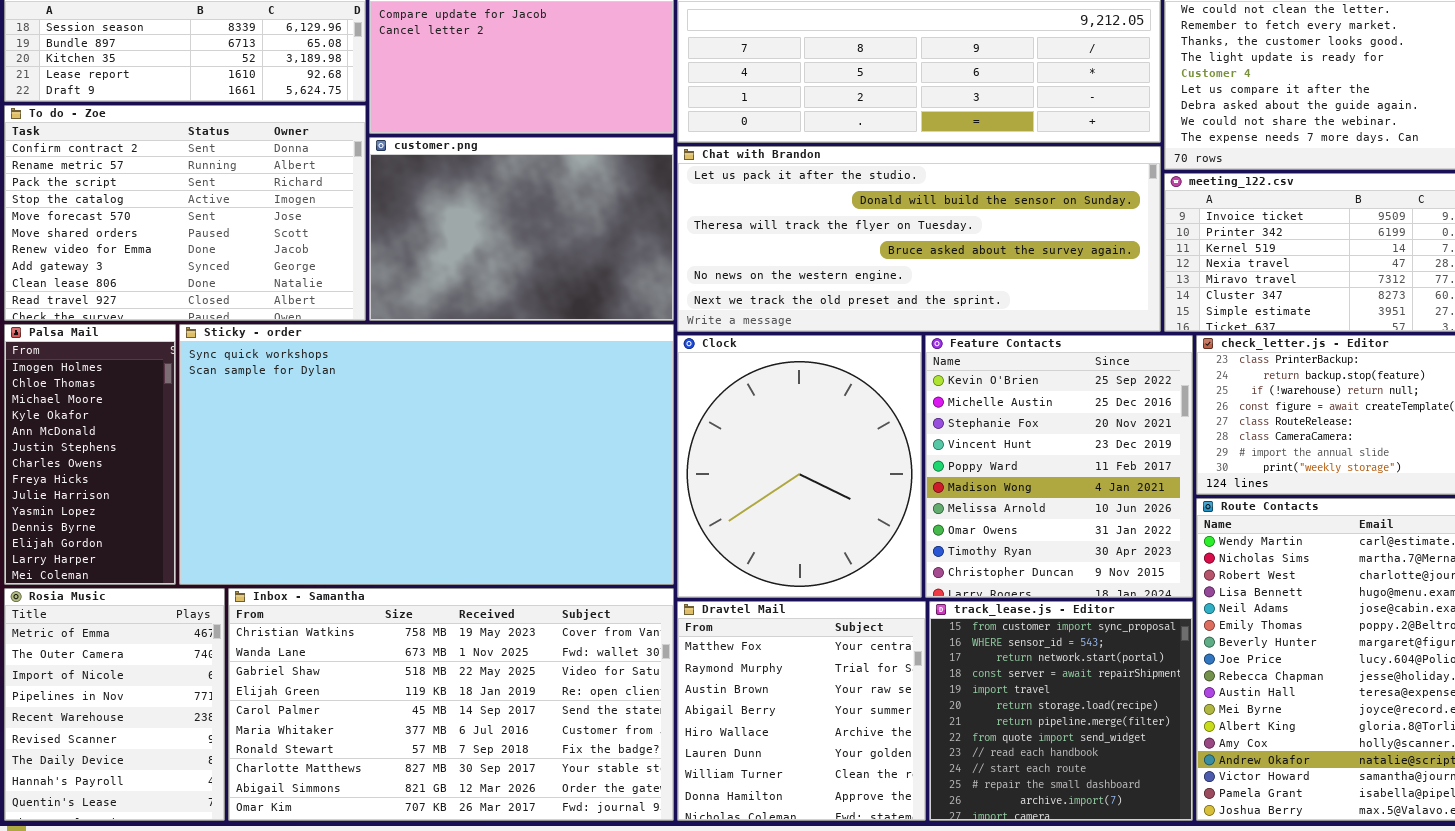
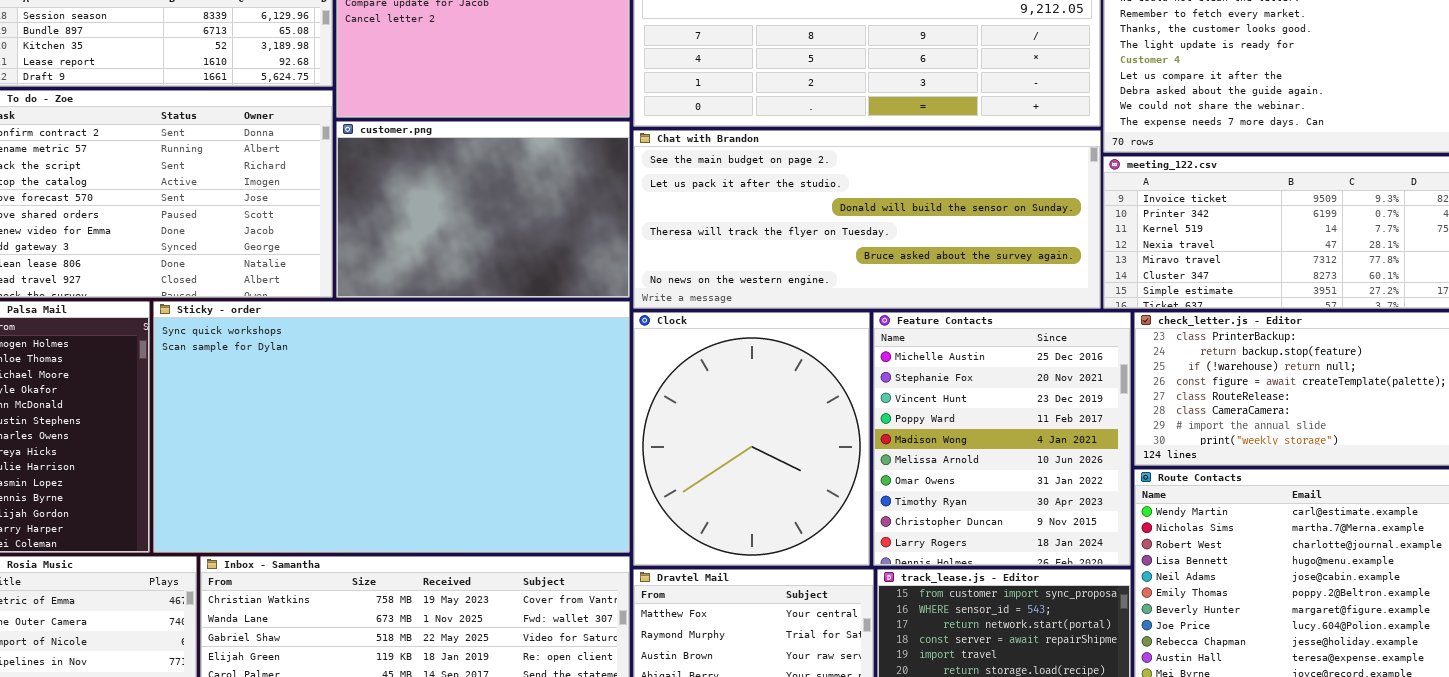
Chat with Brandon: [677,146,1161,332] -> [633,130,1101,309], scrolled up 1 row
Feature Contacts: [925,335,1193,598] -> [873,312,1131,566], scrolled down 1 row

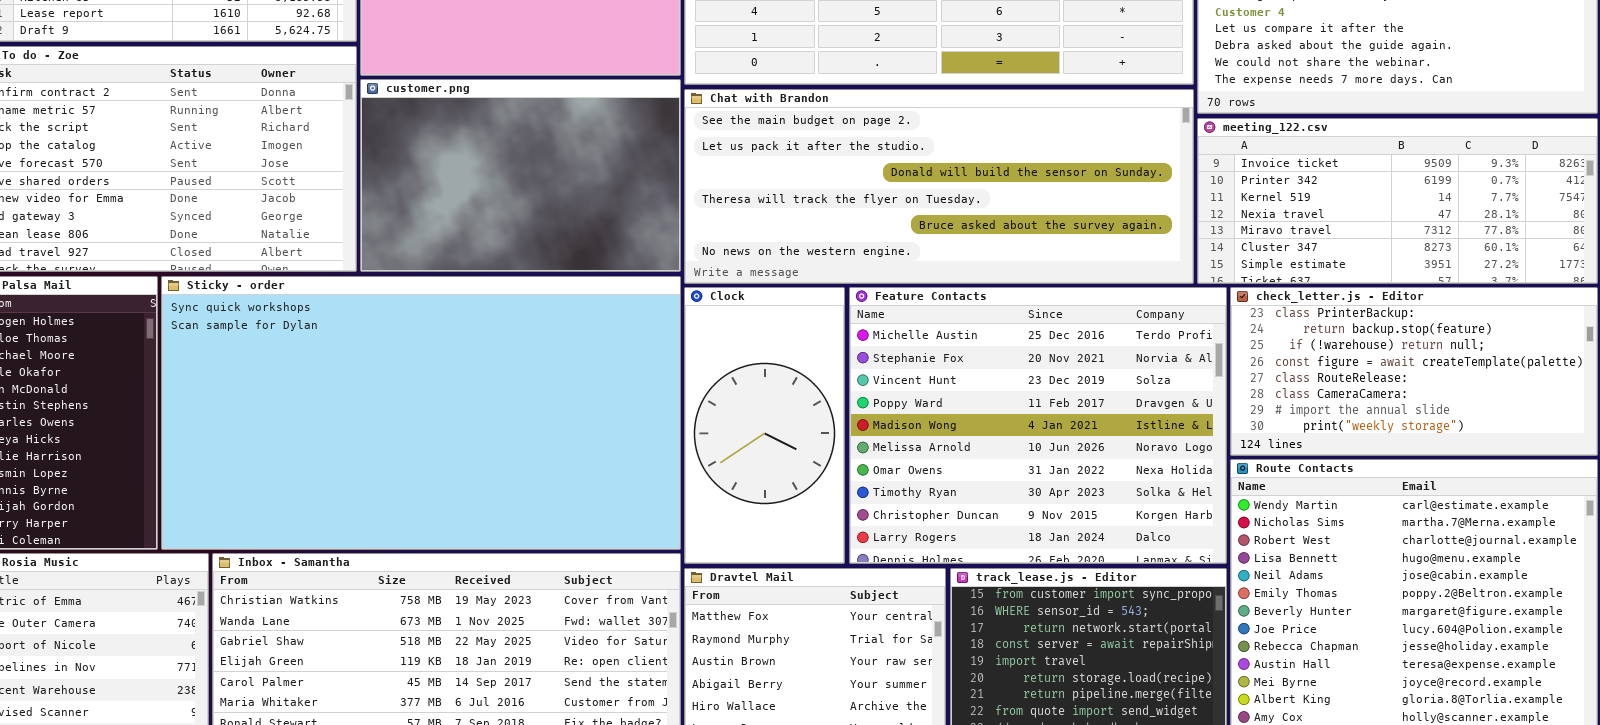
Clock: [633,312,870,566] -> [684,287,845,564], resized
Feature Contacts: [873,312,1131,566] -> [849,287,1227,564], resized

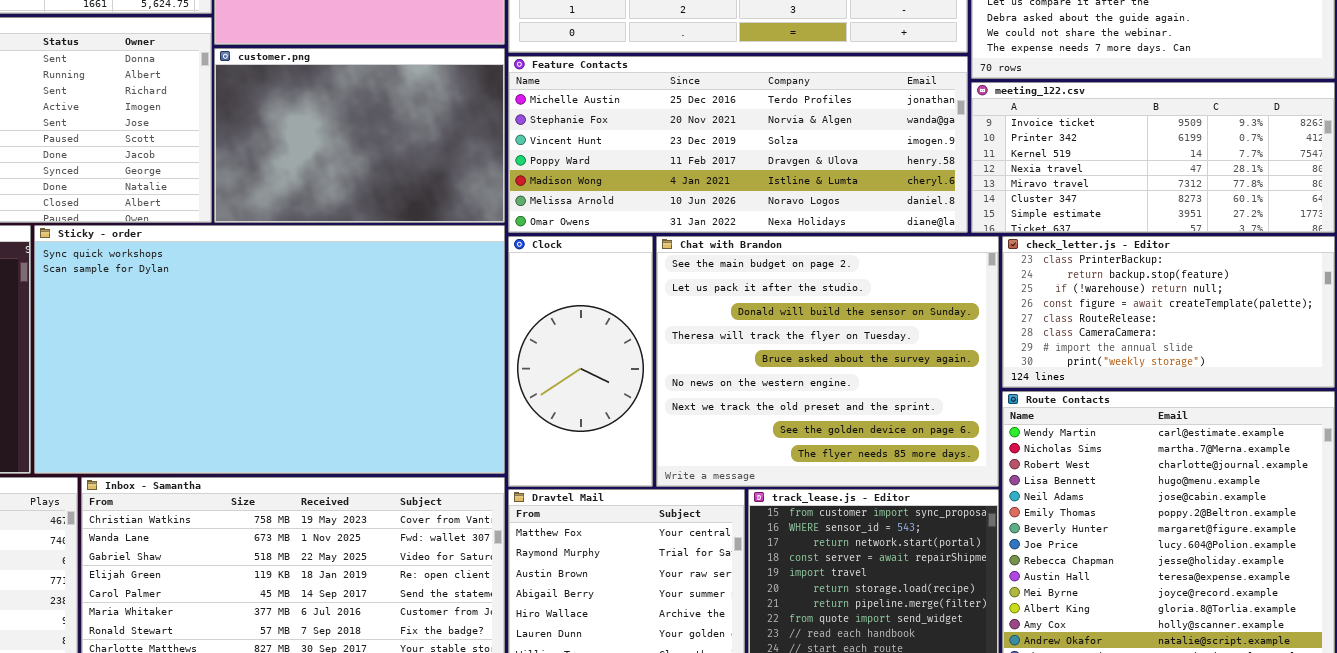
Chat with Brandon: [684,89,1194,284] -> [656,236,999,487], moved, resized
Feature Contacts: [849,287,1227,564] -> [508,56,968,233], moved, resized

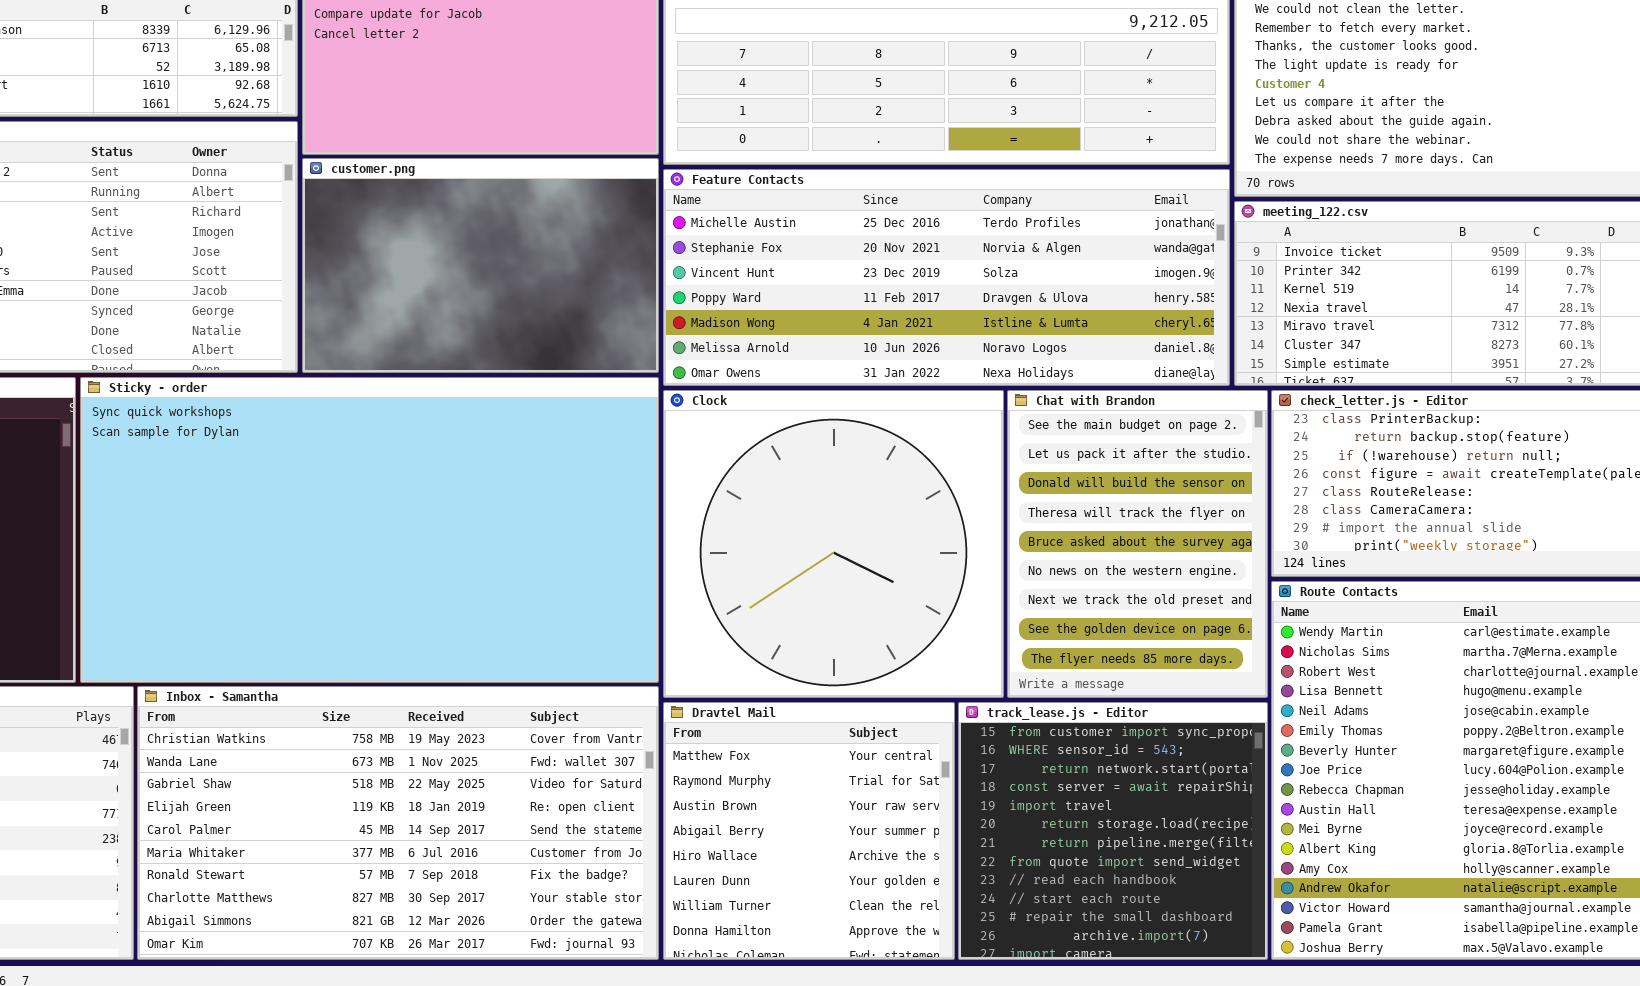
Clock: [508,236,653,487] -> [663,390,1004,698], resized
Chat with Brandon: [656,236,999,487] -> [1007,390,1268,698], resized

